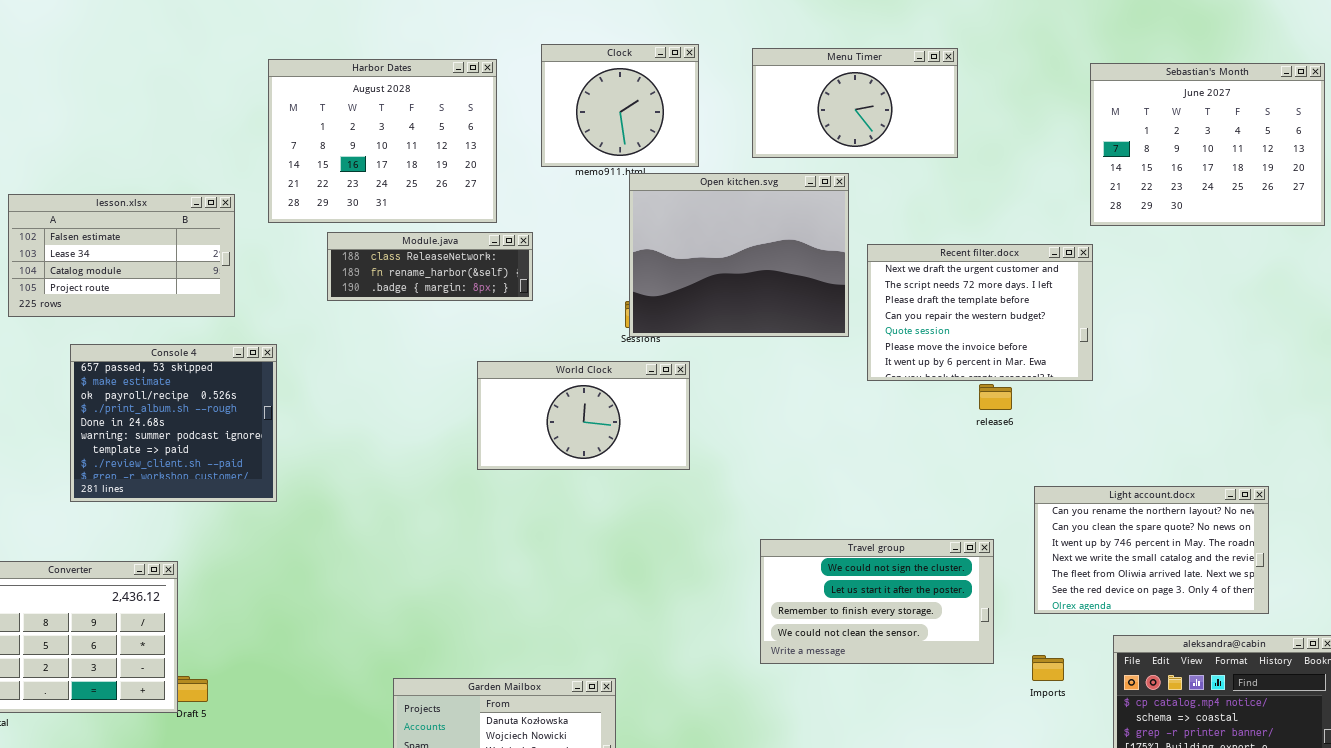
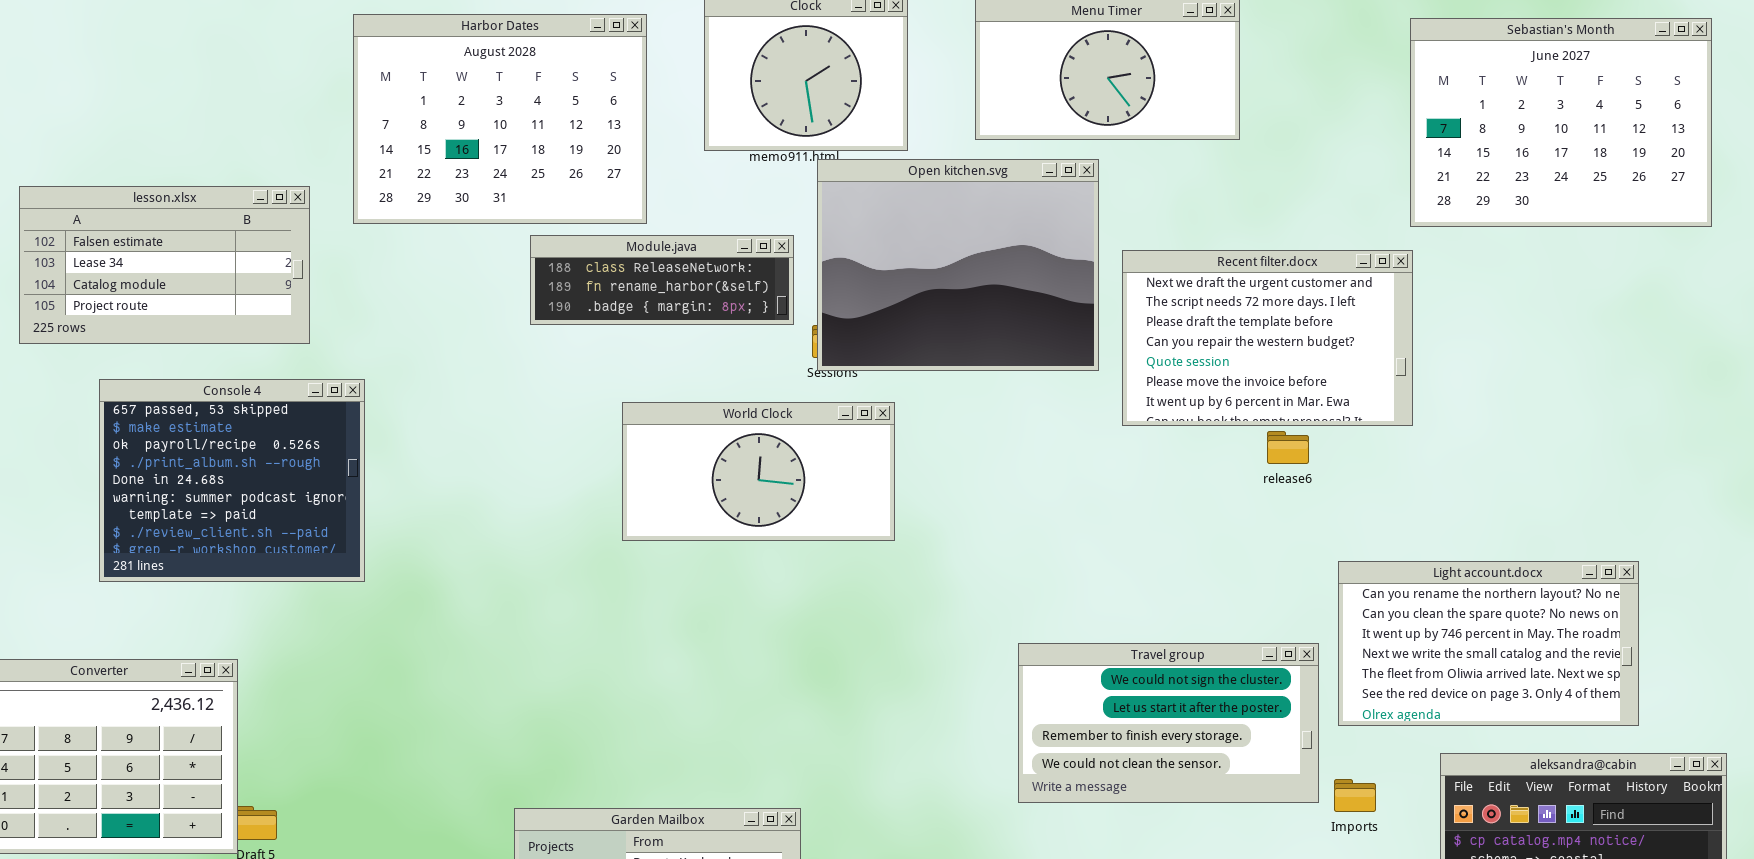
Module.java: [327,232,533,301] -> [530,235,794,325], moved
Travel group: [760,539,994,664] -> [1018,643,1319,803], moved

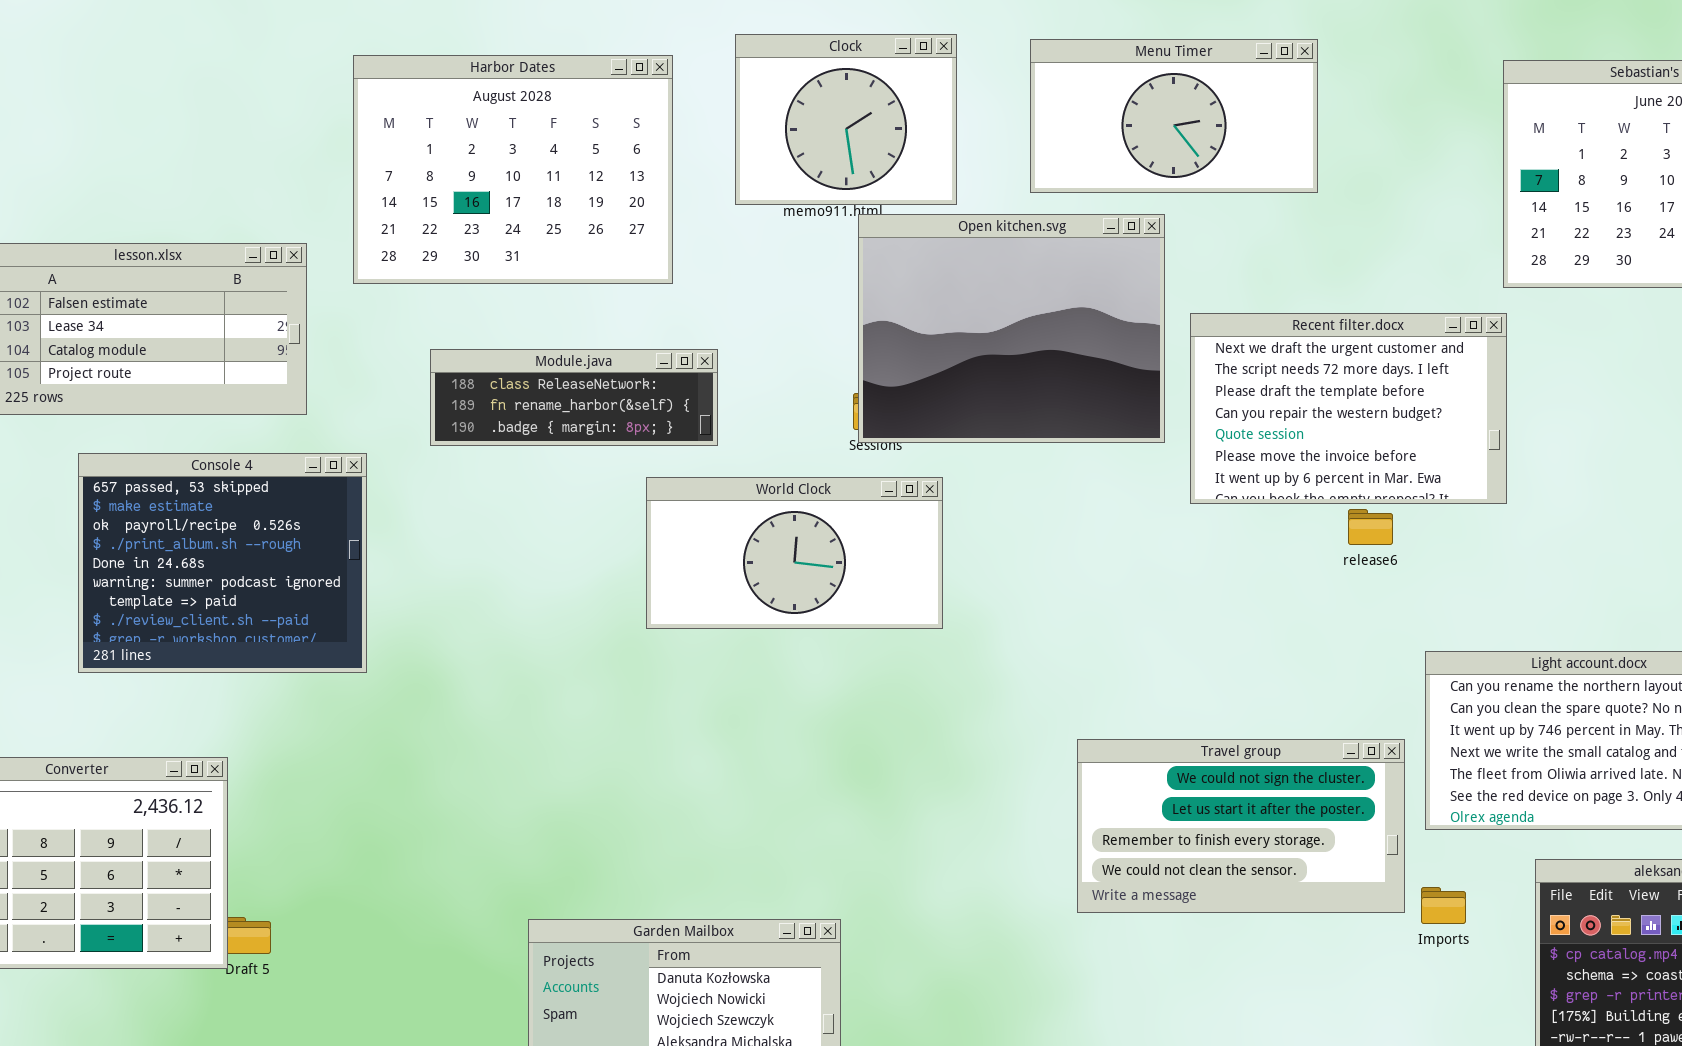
Module.java: [530,235,794,325] -> [430,349,718,446], moved

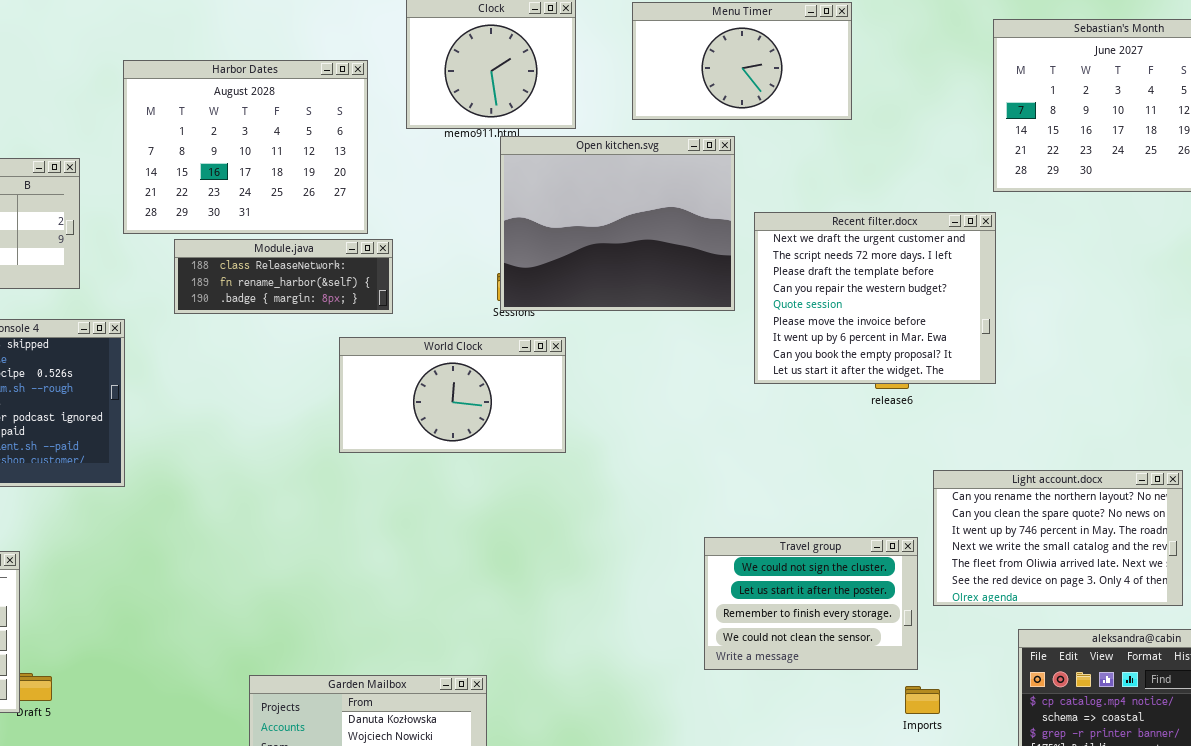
Harbor Dates: [353,55,673,284] -> [123,60,368,234], moved
Recent filter.docx: [1190,313,1507,504] -> [754,212,996,384], resized
Travel group: [1077,739,1405,913] -> [704,537,918,670], resized
Imports: [1421,887,1466,924] -> [905,686,940,714], moved

